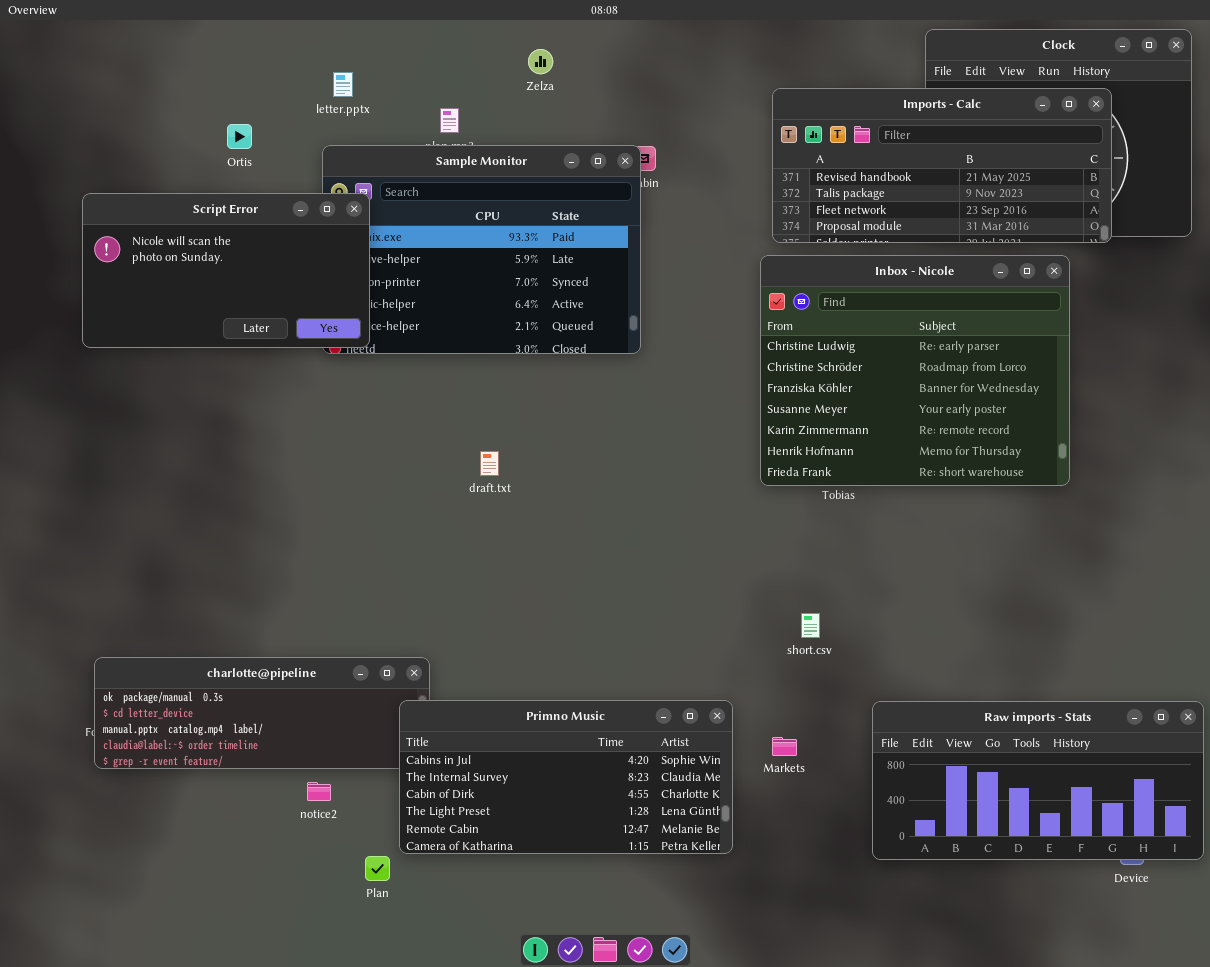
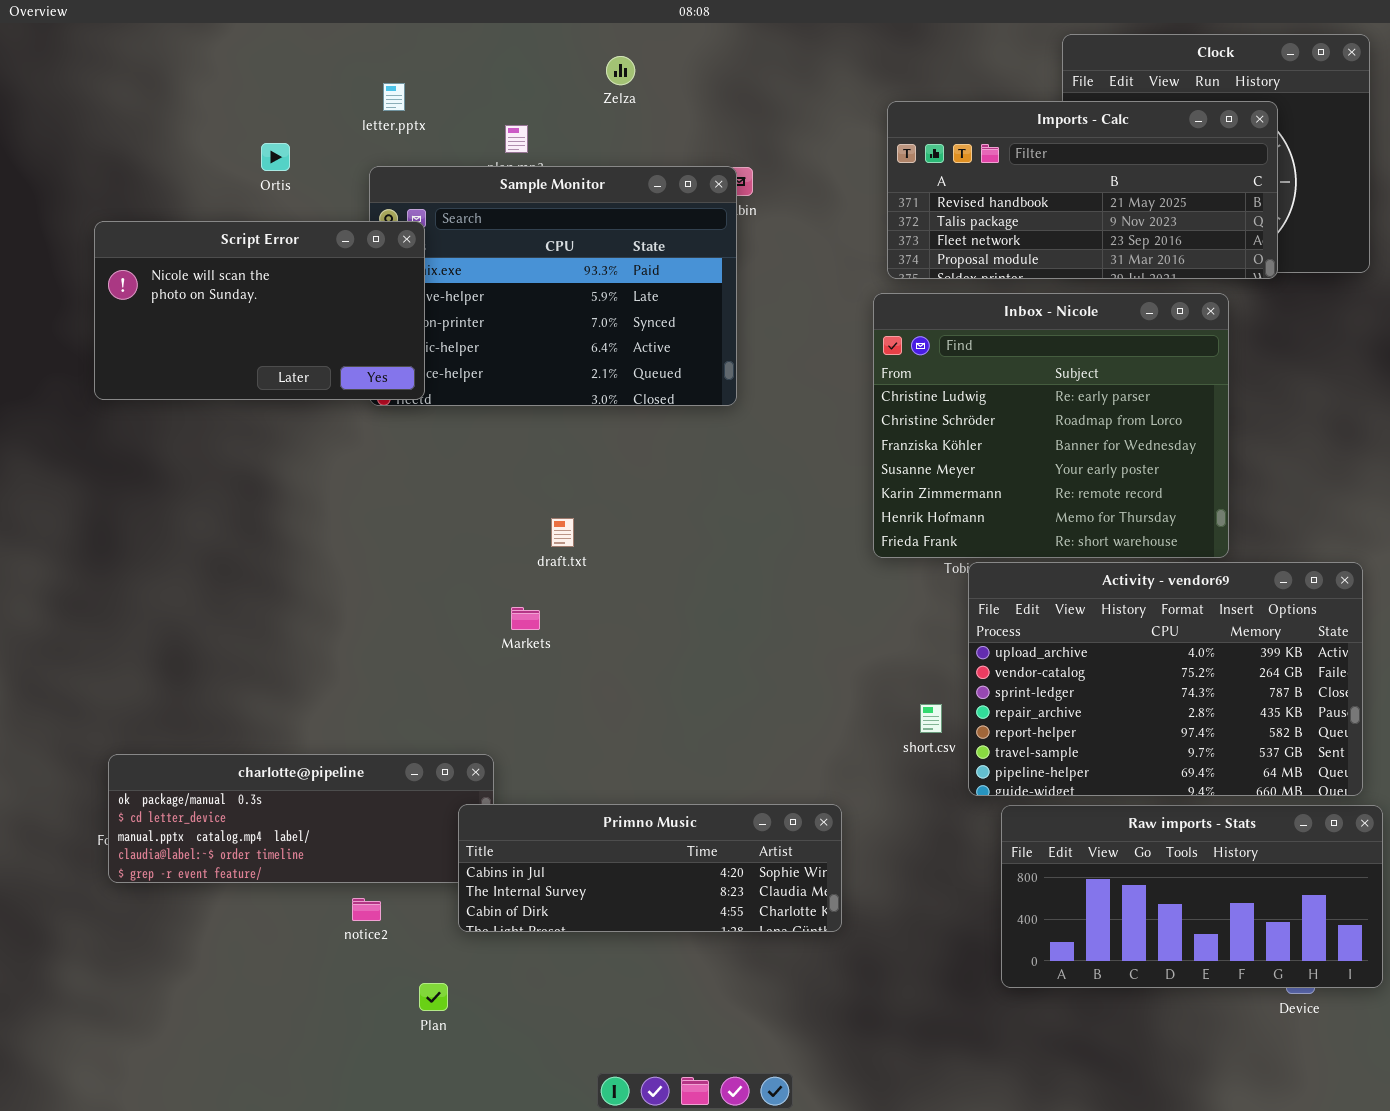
Activity - vendor69: none -> [968,562,1363,796], opened
Primno Music: [399,700,733,854] -> [458,804,842,932], resized
Markets: [772,737,797,756] -> [511,607,540,630], moved

